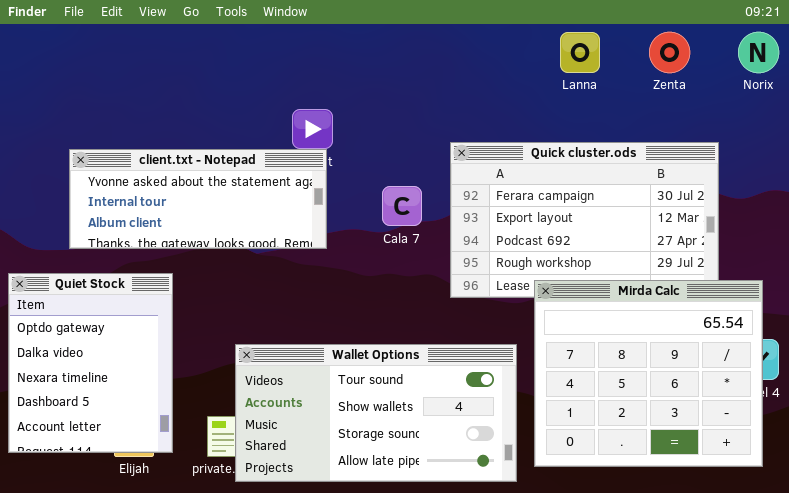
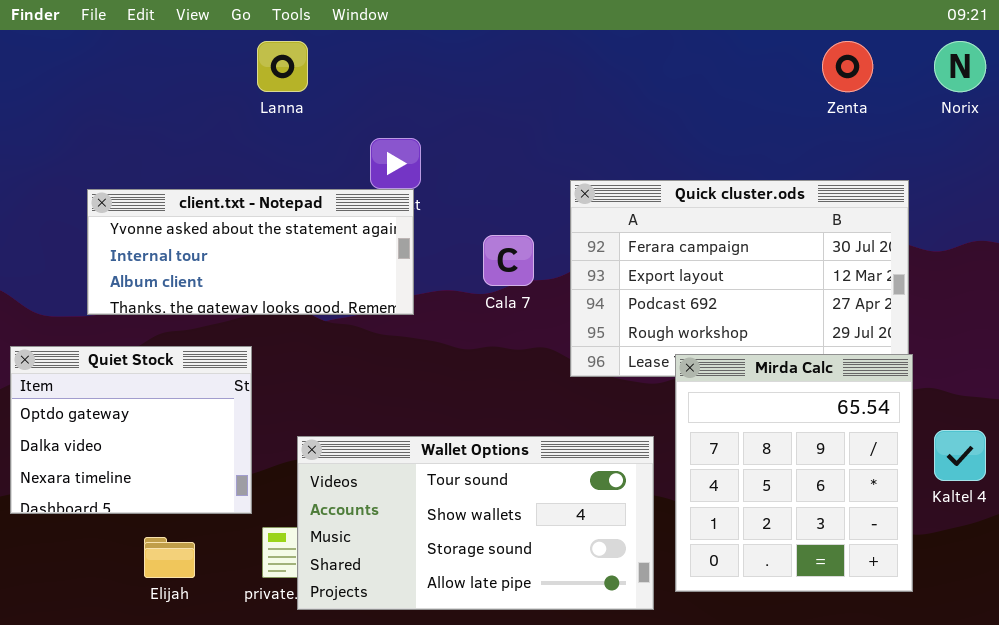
Lanna: [560,32,600,73] -> [257,41,308,92], moved
Quiet Stock: [8,273,173,453] -> [10,346,252,514], resized
Mirda Calc: [534,280,763,467] -> [675,354,913,592], resized

